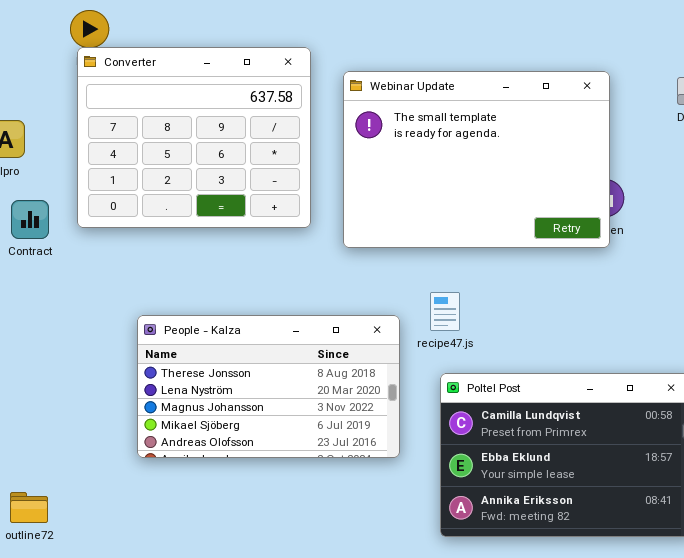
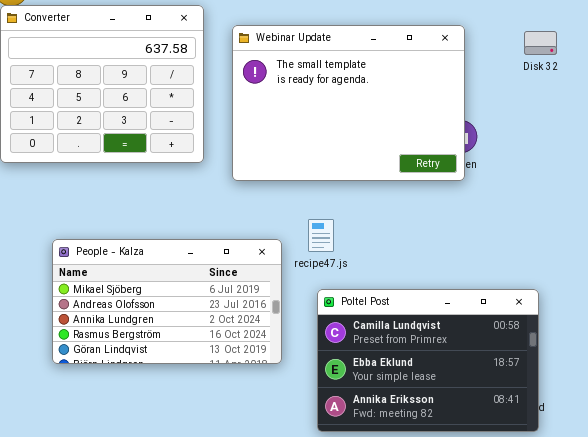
People - Kalza: [137,315,400,458] -> [52,239,282,364], scrolled down 3 rows

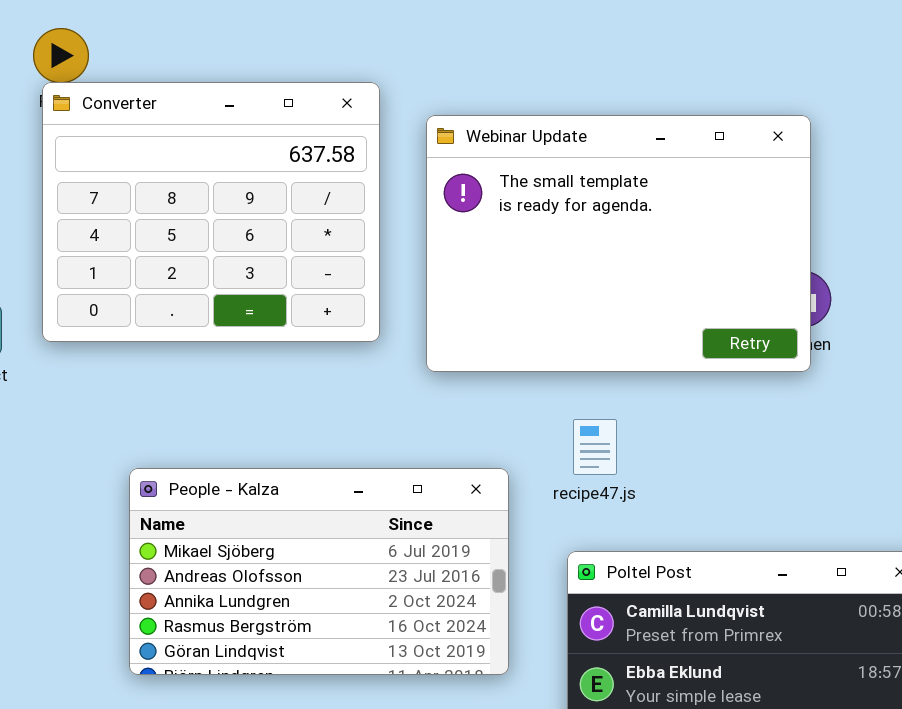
recipe47.js: [308,219,334,252] -> [573,419,617,475], moved

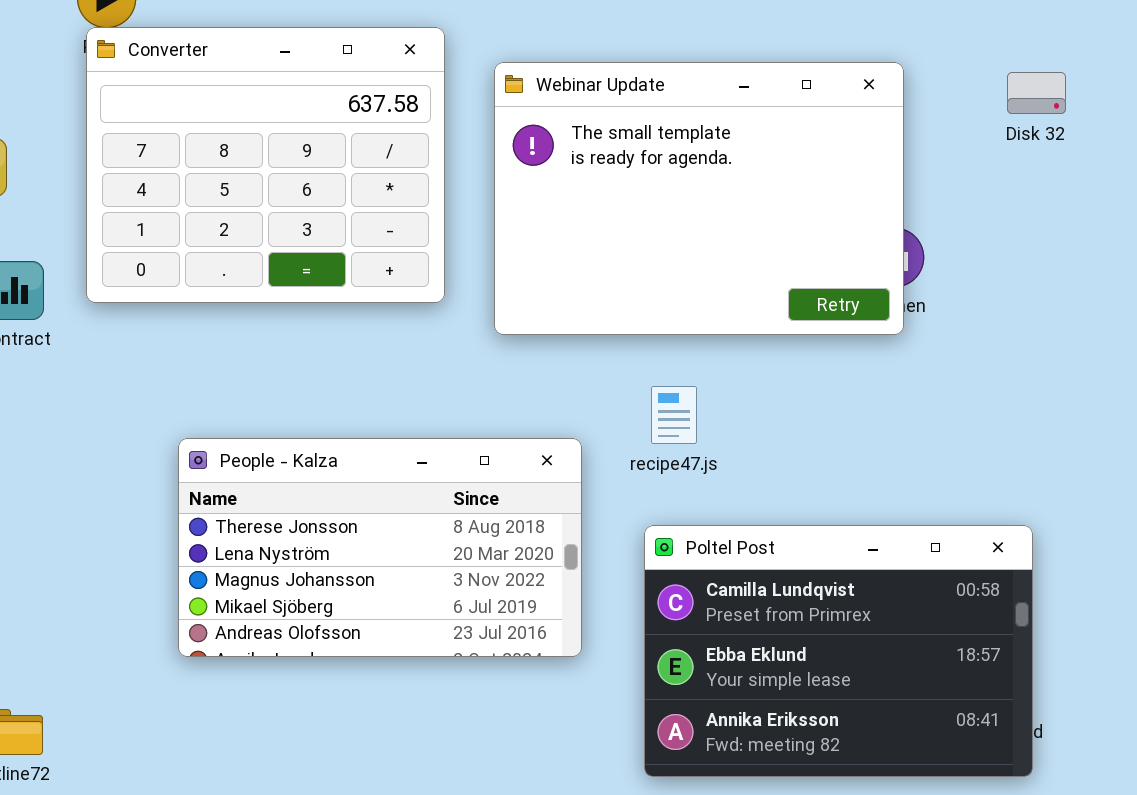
People - Kalza: [129,468,509,675] -> [178,438,582,657], scrolled up 3 rows

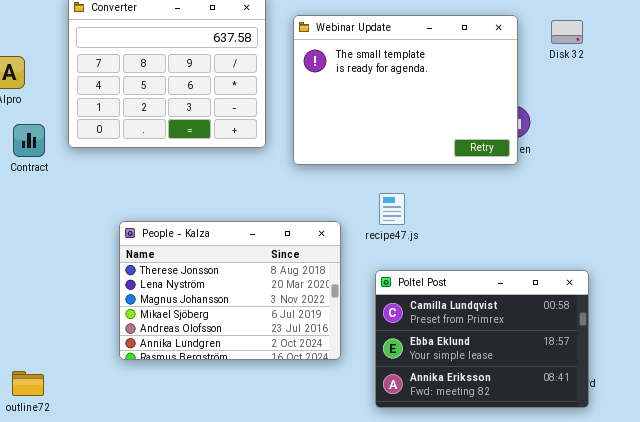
Disk 32: [1007,72,1066,114] -> [551,20,583,44], moved
People - Kalza: [178,438,582,657] -> [119,221,341,360], resized

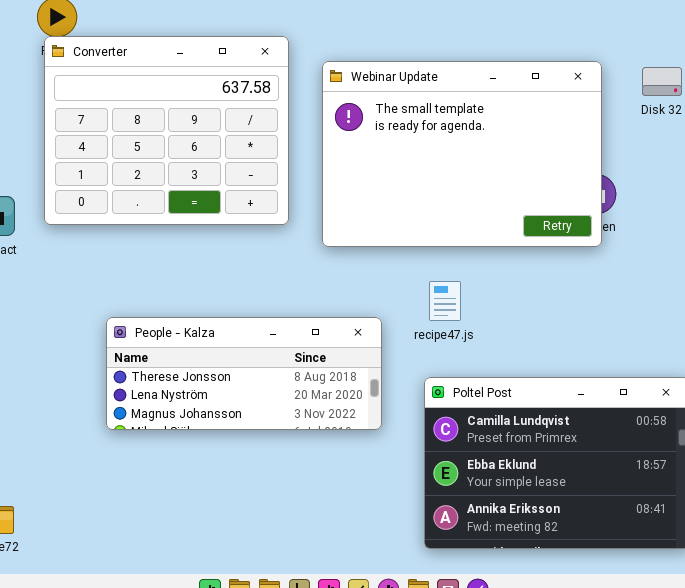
People - Kalza: [119,221,341,360] -> [106,317,382,430], resized

